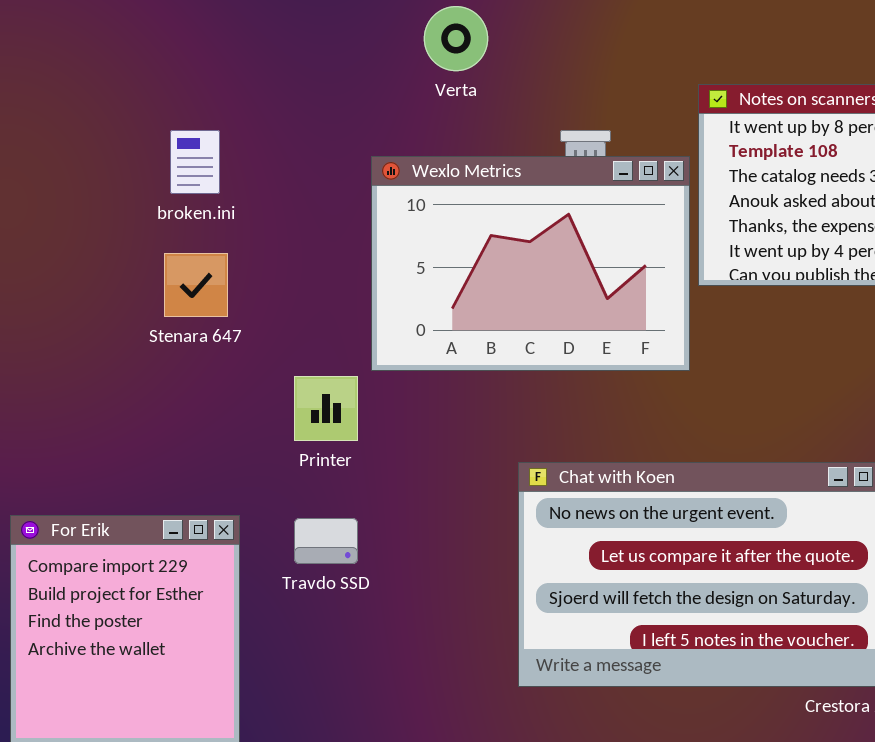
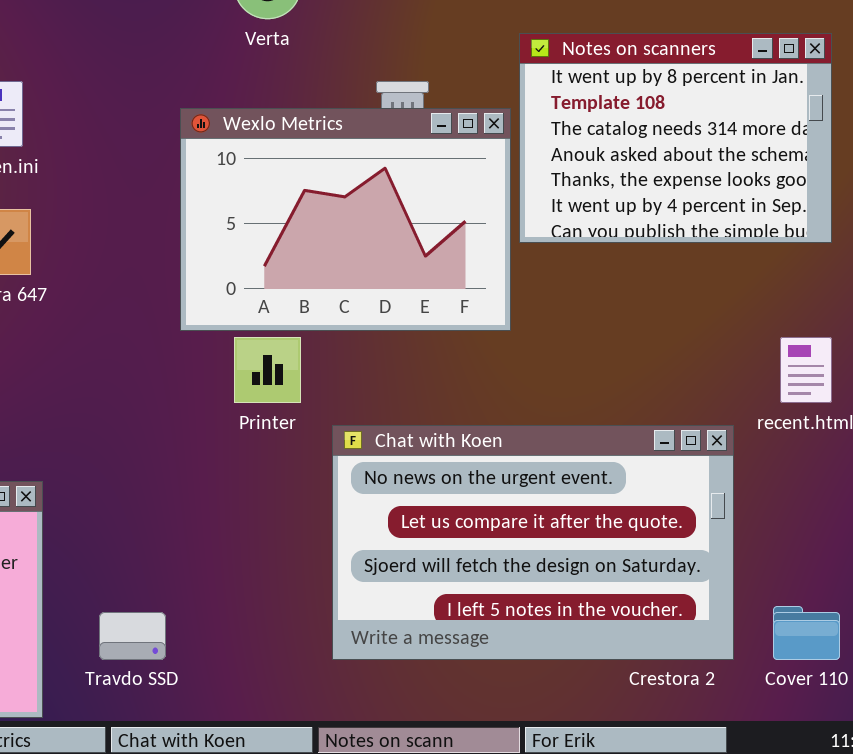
Printer: [294,376,358,441] -> [234,337,301,403], moved
Travdo SSD: [294,518,358,564] -> [99,612,166,660], moved

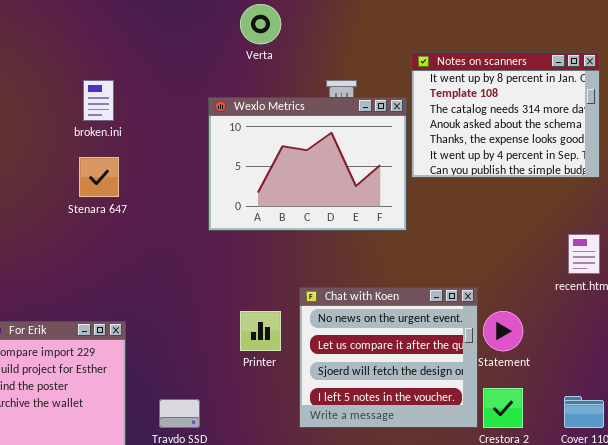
Printer: [234,337,301,403] -> [240,311,281,351], moved
Chat with Koen: [332,425,734,660] -> [299,287,478,428], resized

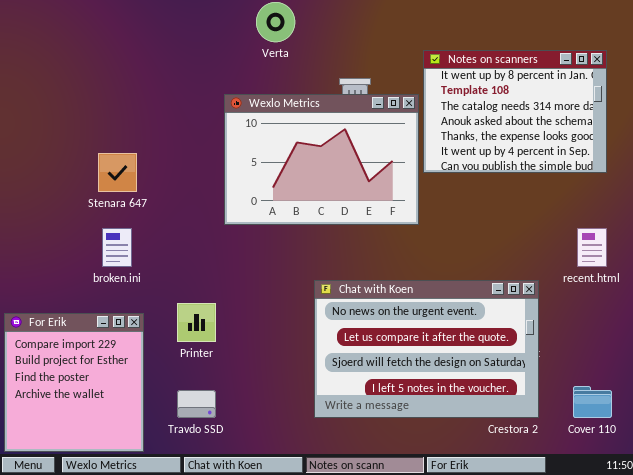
broken.ini: [83,80,114,121] -> [102,228,132,267], moved
Chat with Koen: [299,287,478,428] -> [314,280,539,418], resized
Printer: [240,311,281,351] -> [177,303,216,342], moved

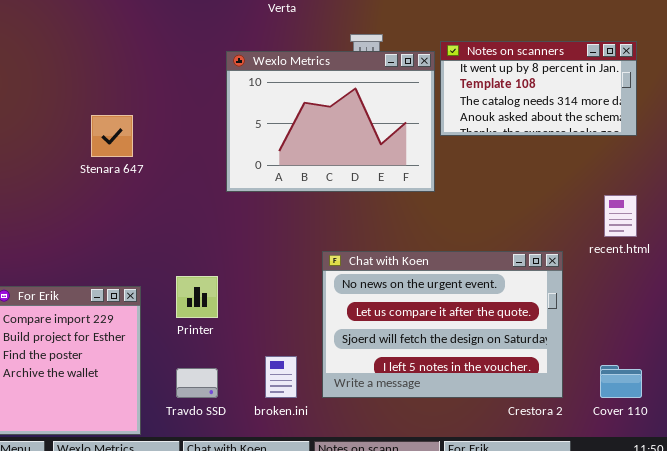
Notes on scanners: [423,50,607,173] -> [440,41,637,136], resized
broken.ini: [102,228,132,267] -> [265,356,297,398], moved

